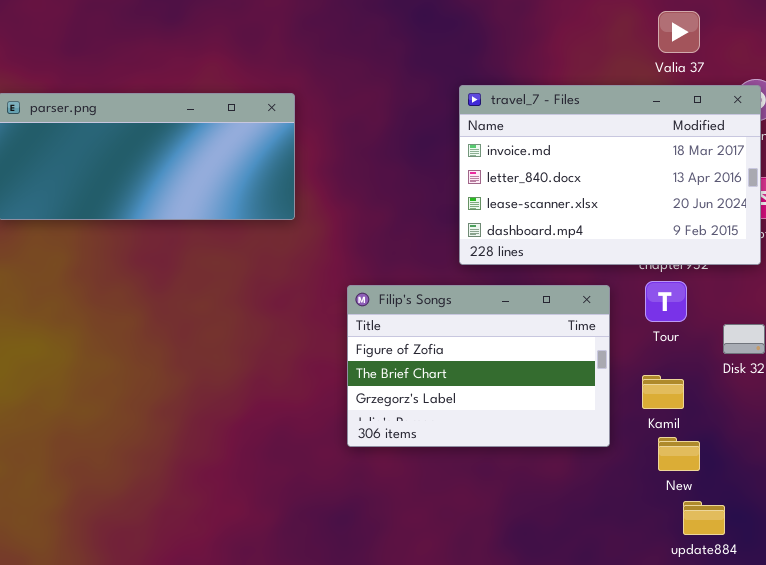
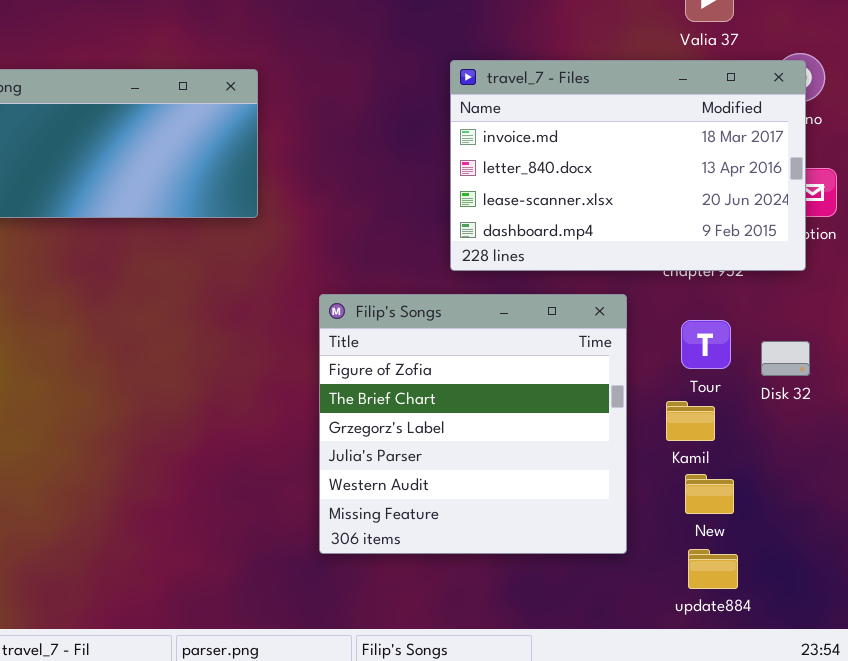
Tour: [645,281,687,322] -> [681,320,731,369], moved
Filip's Songs: [347,285,610,447] -> [319,294,627,554], resized
update884: [683,501,725,535] -> [688,549,738,589], moved

